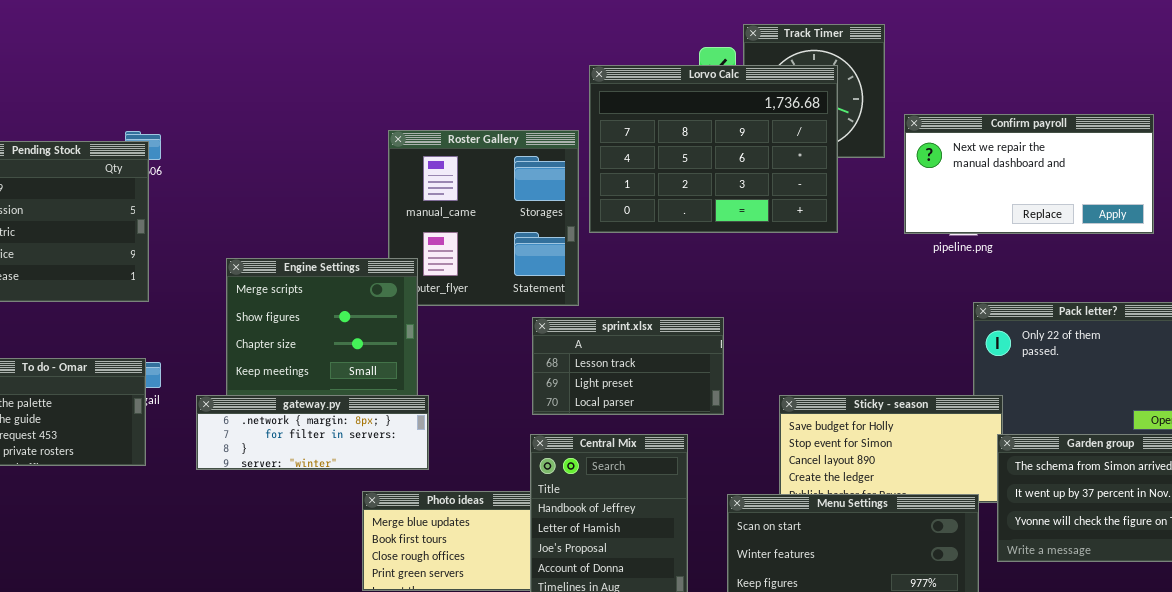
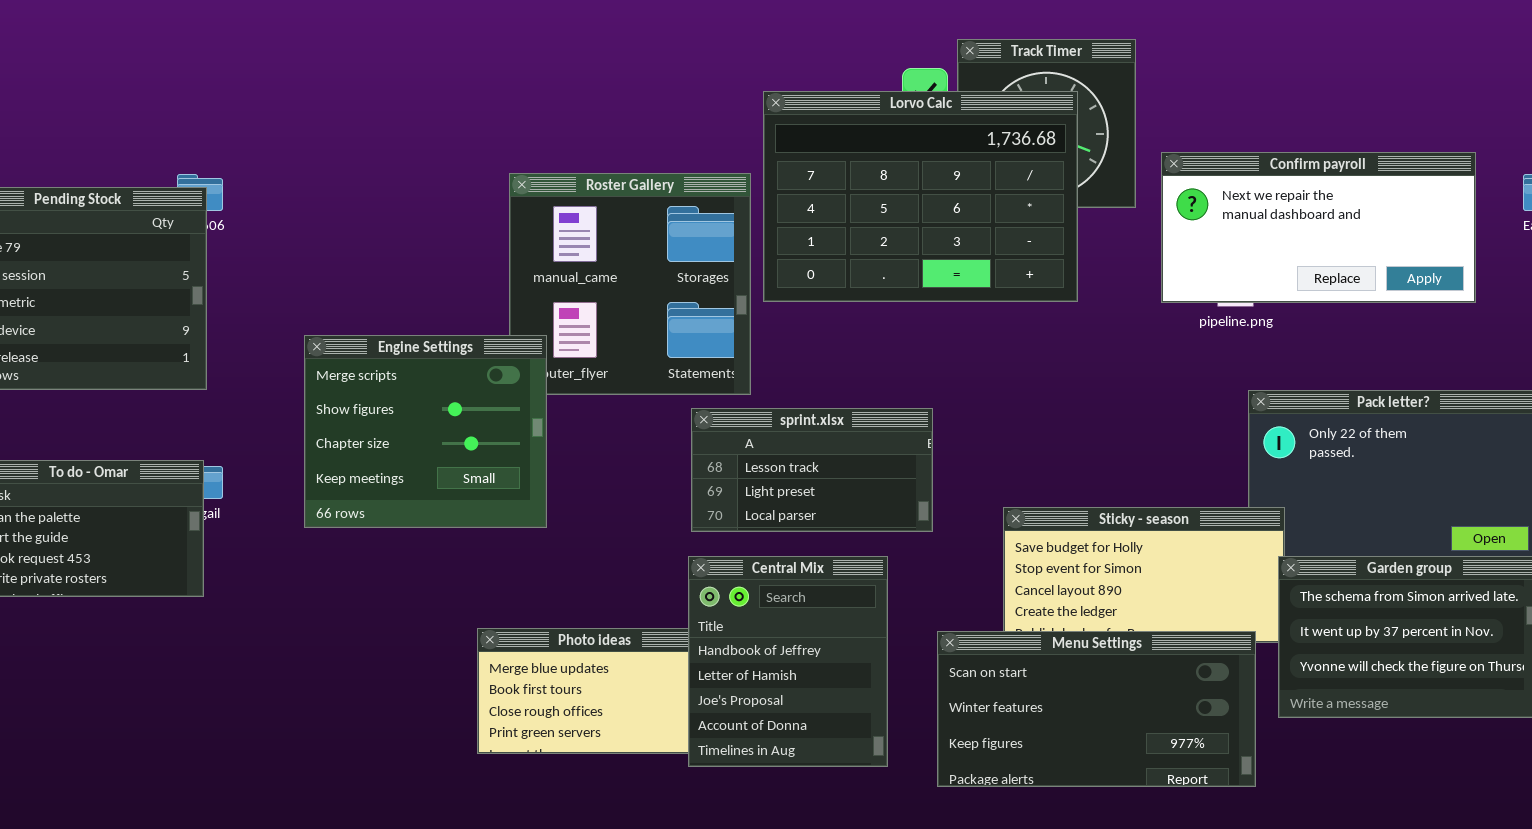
gateway.py: [196,395,429,470] -> none, closed

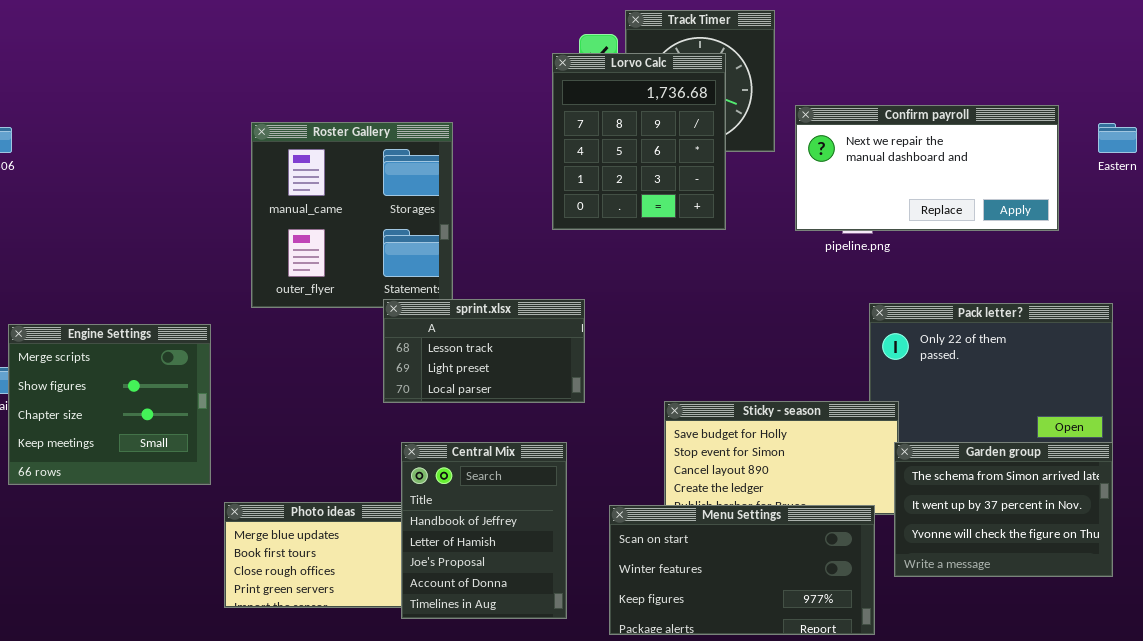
Lorvo Calc: [763,91,1078,302] -> [552,53,726,230], resized
Engine Settings: [304,335,547,528] -> [8,324,211,485], moved
sprint.xlsx: [691,408,933,532] -> [383,299,585,403], moved

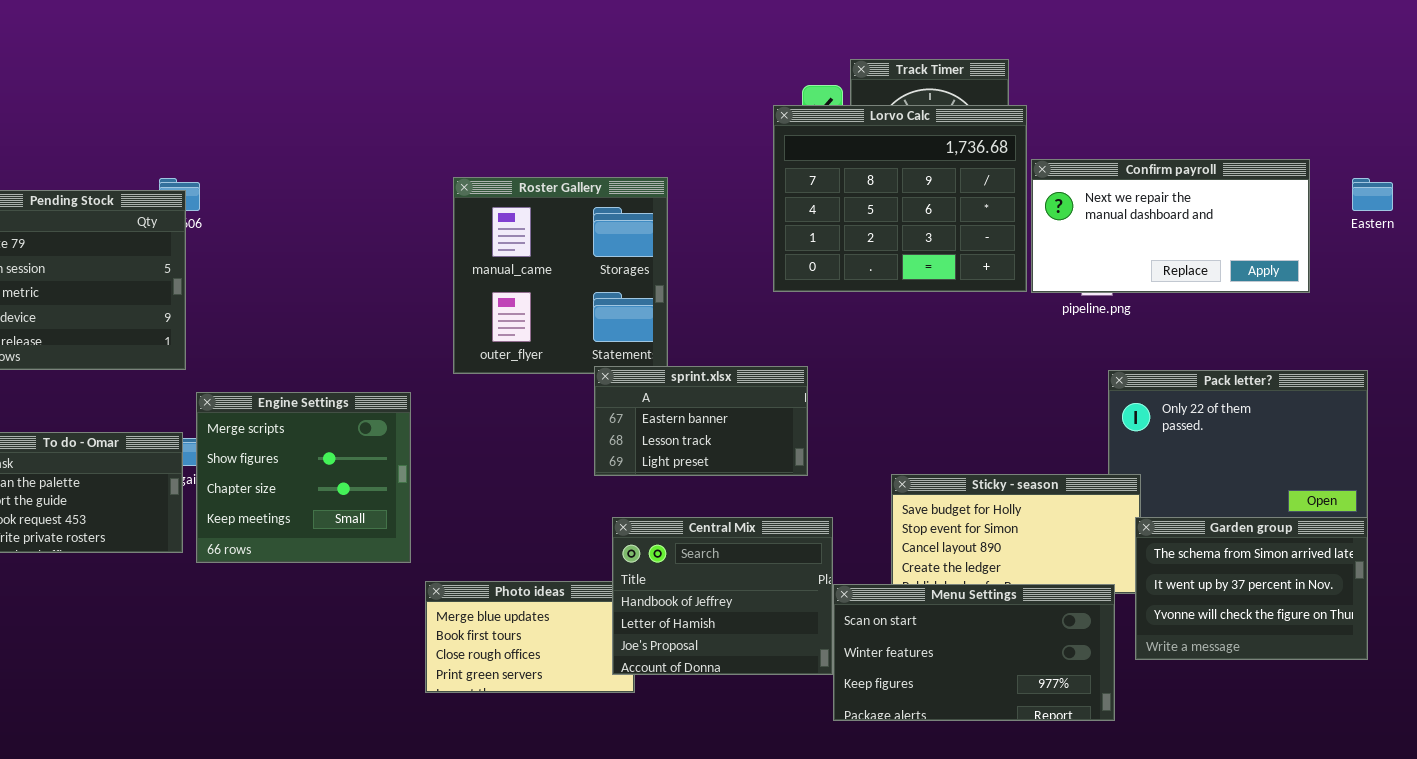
Lorvo Calc: [552,53,726,230] -> [773,105,1027,292], resized
sprint.xlsx: [383,299,585,403] -> [594,366,808,476], scrolled up 1 row
Central Mix: [401,442,567,619] -> [612,517,833,675], resized

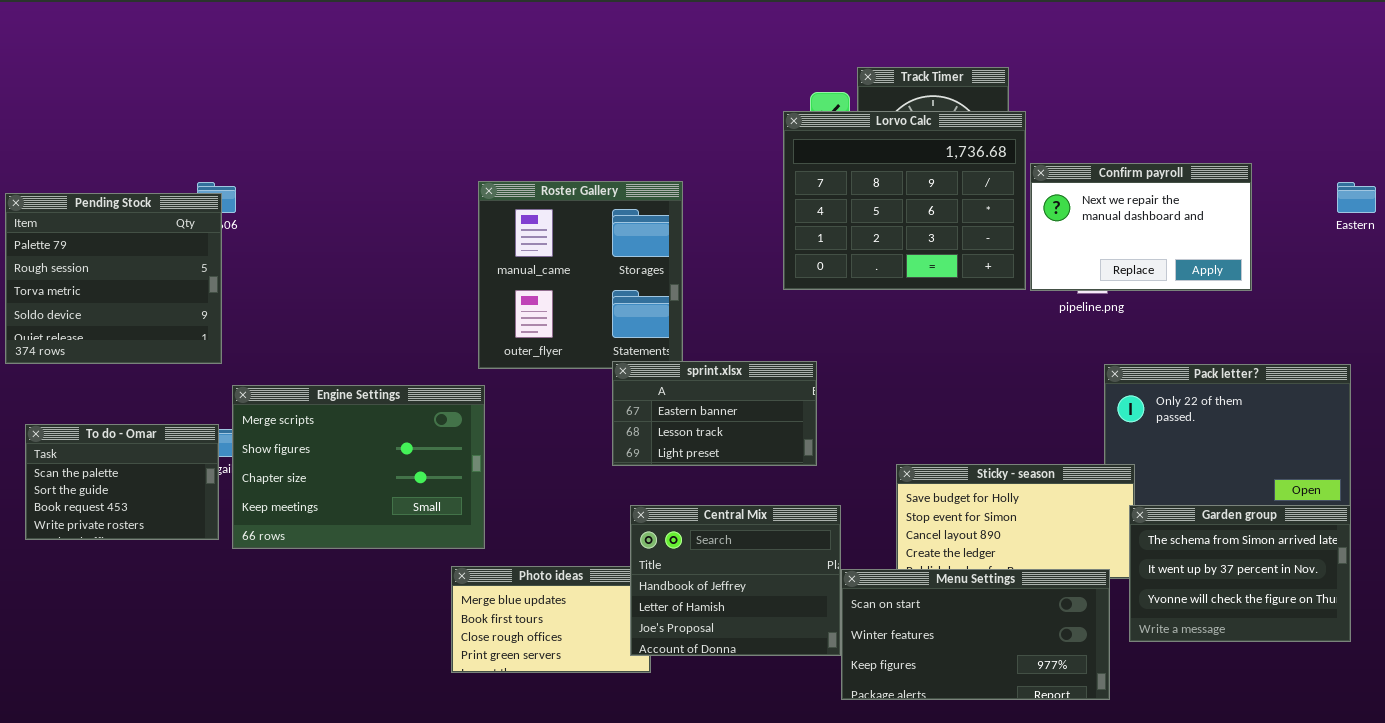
Confirm payroll: [1031,159,1310,293] -> [1030,163,1252,291], resized
Engine Settings: [196,392,411,563] -> [232,385,485,549], resized

